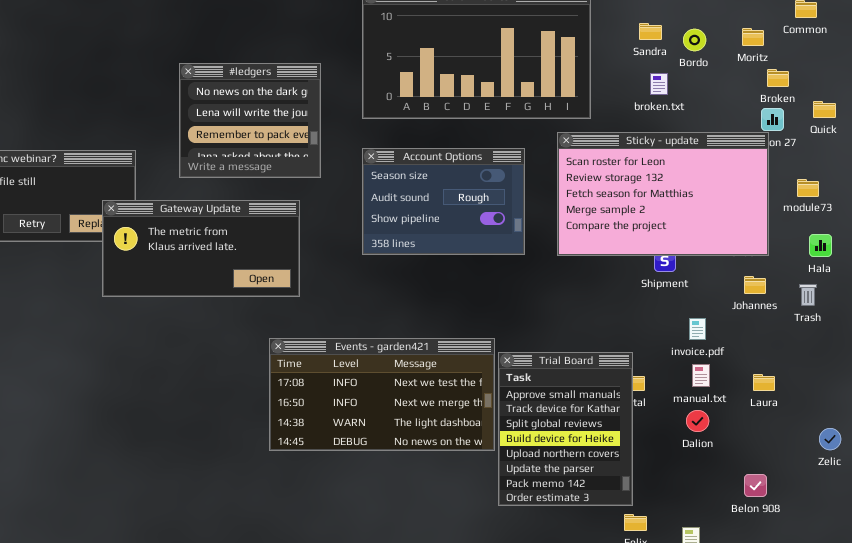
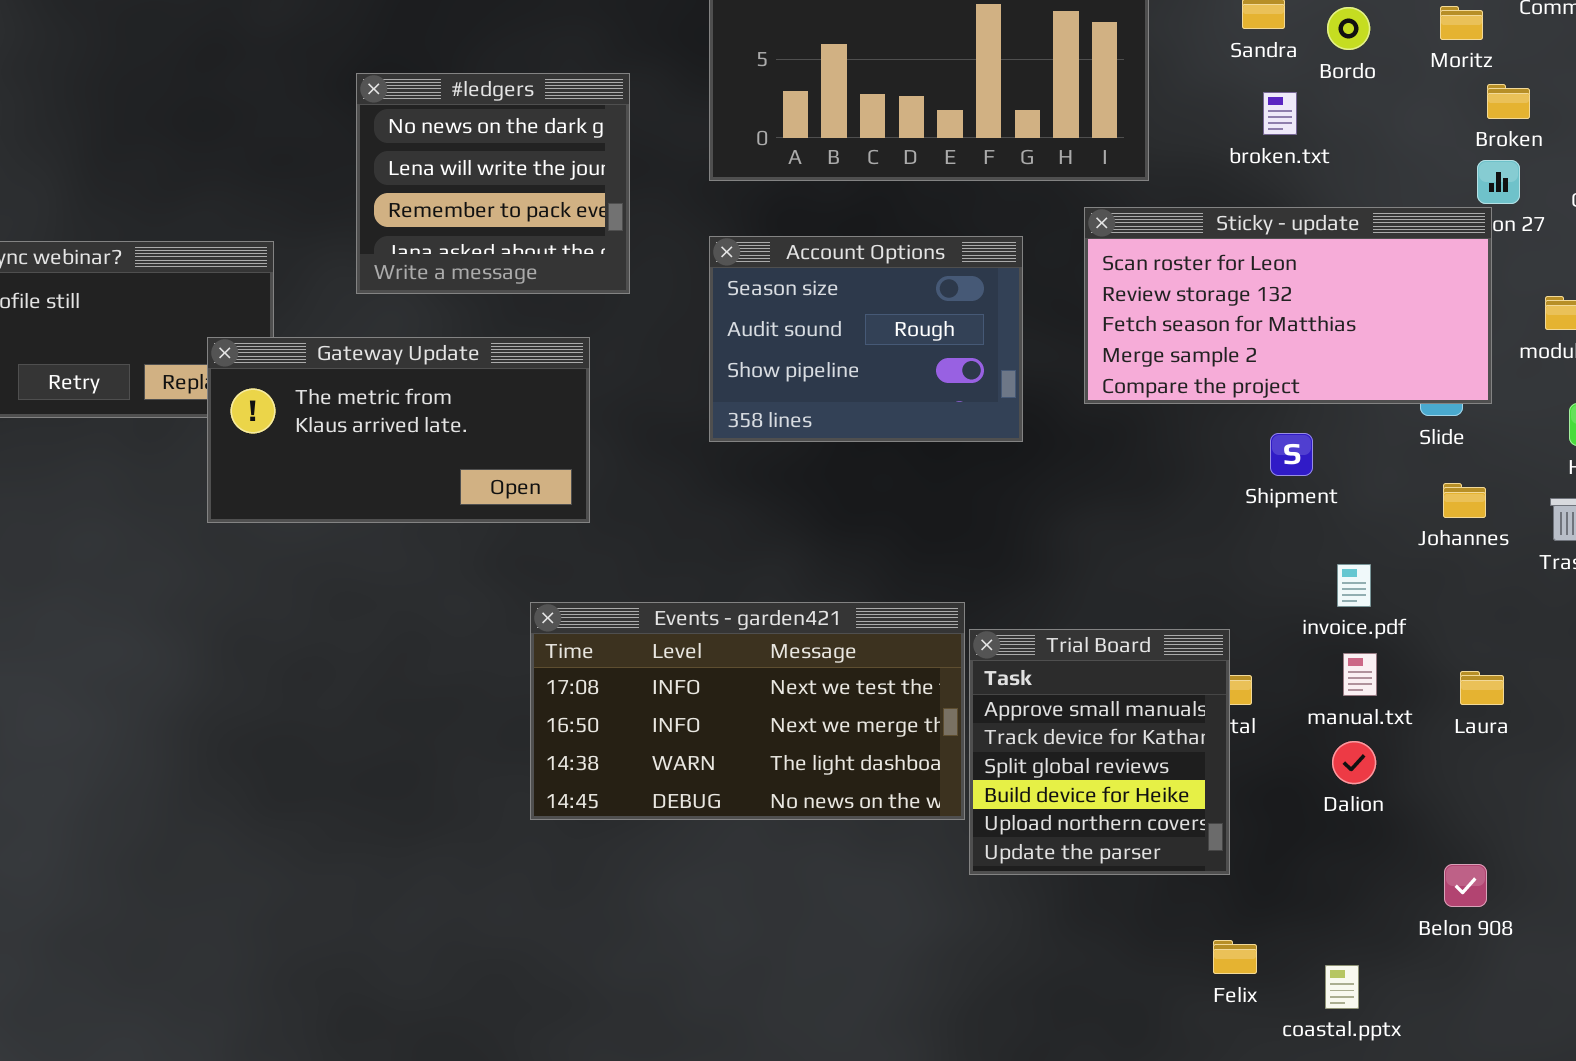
Sticky - update: [557,132,769,256] -> [1084,207,1492,404], resized
Trial Board: [498,352,633,506] -> [969,629,1230,875], resized

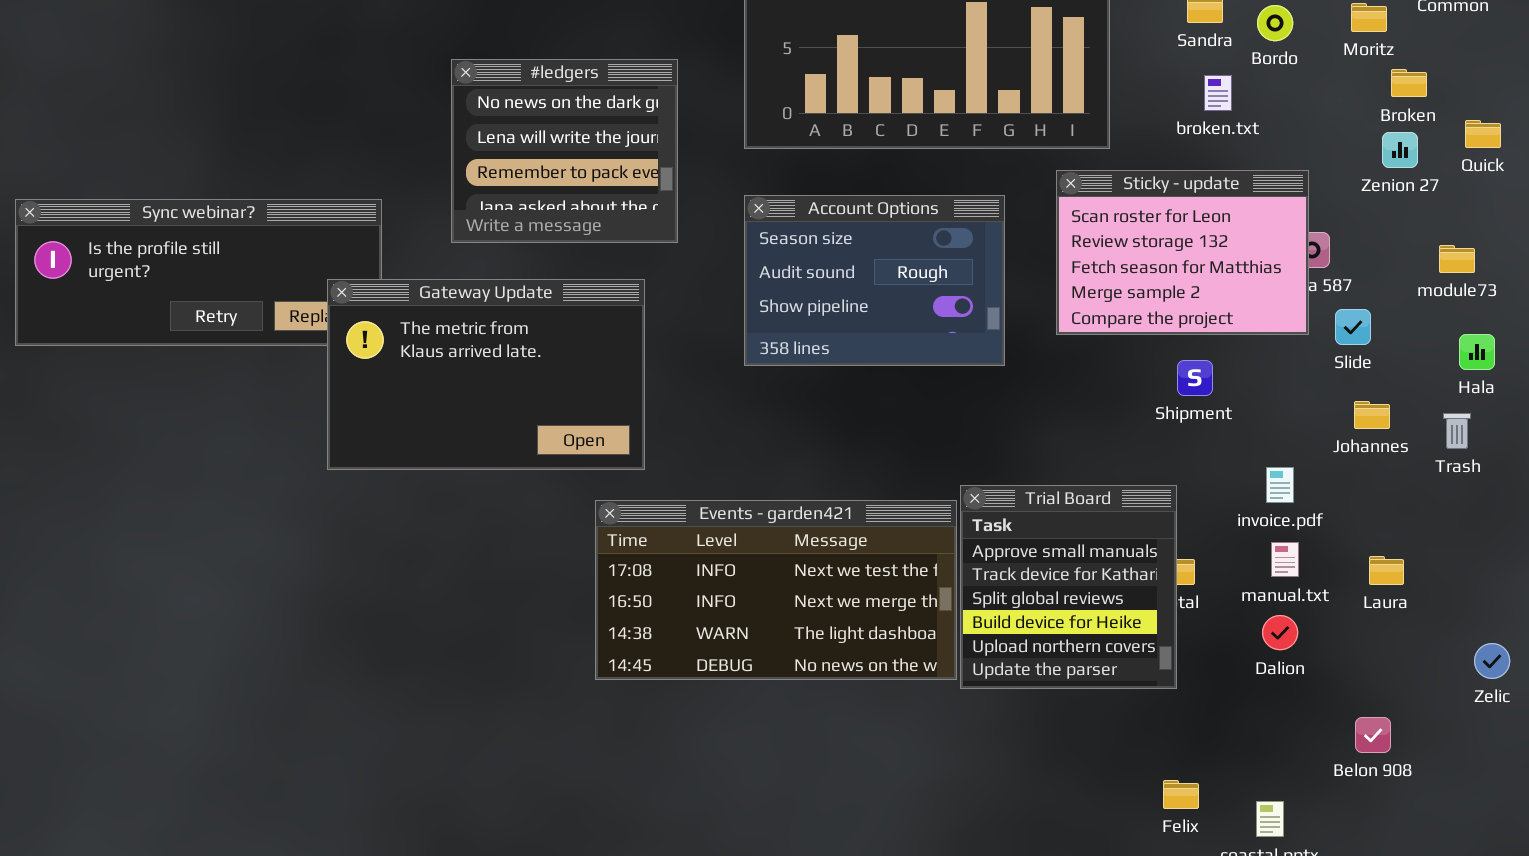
Sticky - update: [1084,207,1492,404] -> [1056,170,1309,335], resized
Gateway Update: [207,337,590,523] -> [327,279,645,470], resized
Shipment: [1270,433,1313,476] -> [1177,360,1213,396], moved
Trial Board: [969,629,1230,875] -> [960,485,1177,689], moved

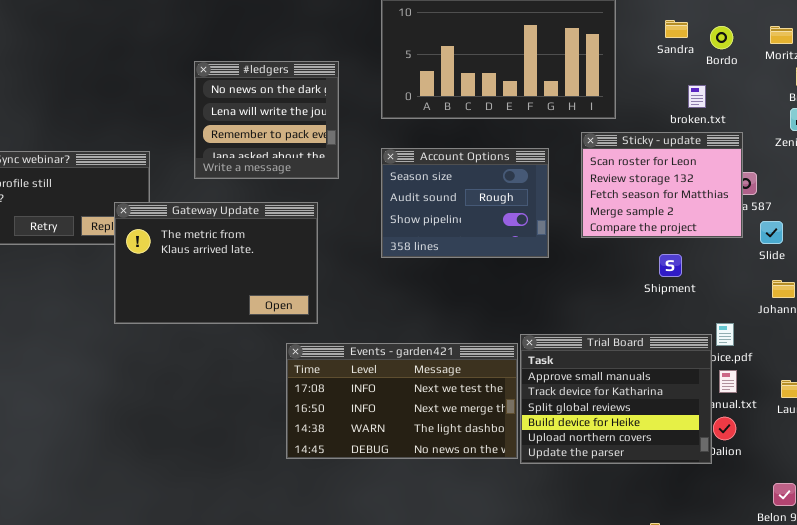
broken.txt: [1204,75,1232,111] -> [688,85,706,108], moved
Trial Board: [960,485,1177,689] -> [520,334,712,464], resized

